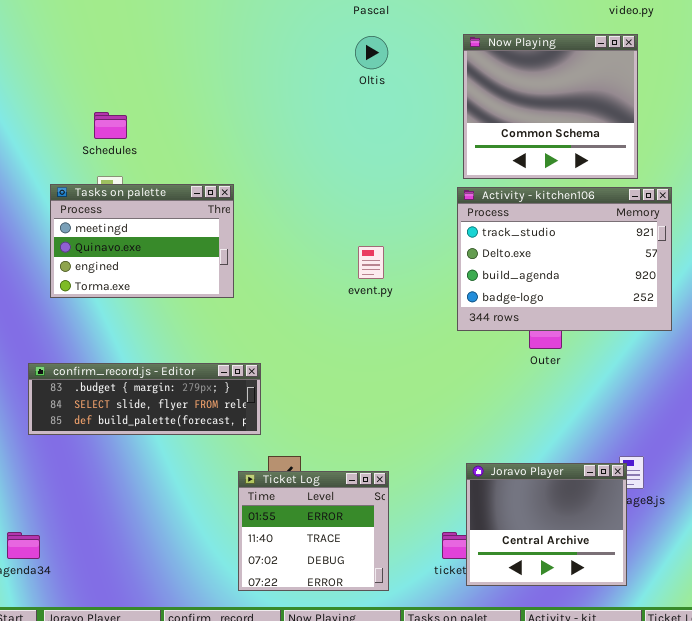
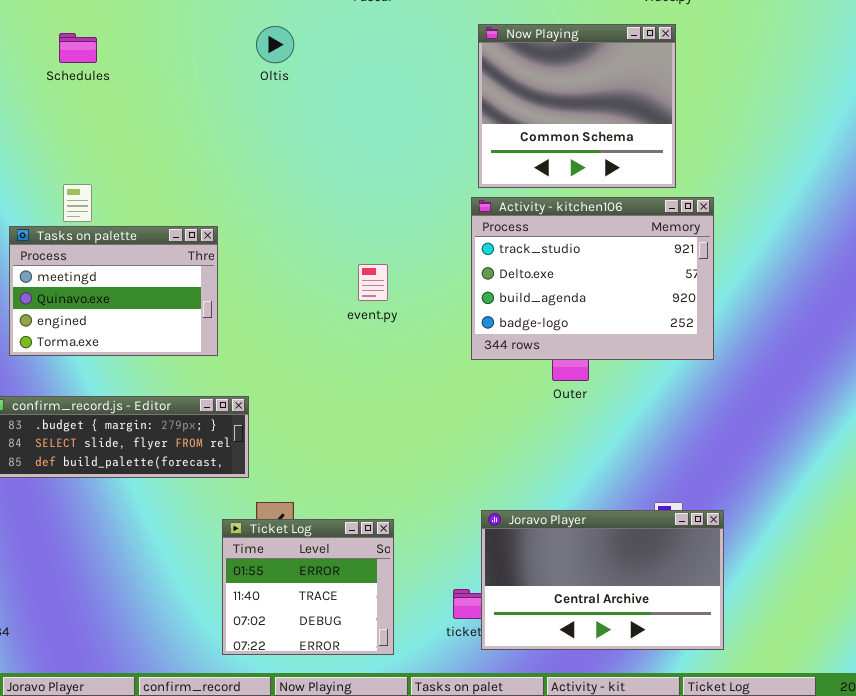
Oltis: [355,36,388,69] -> [256,26,294,63], moved
Schedules: [94,112,127,139] -> [59,33,97,63], moved
Tasks on palette: [50,184,234,298] -> [9,226,218,356], moved
Joravo Player: [466,463,627,586] -> [481,510,724,650], resized

